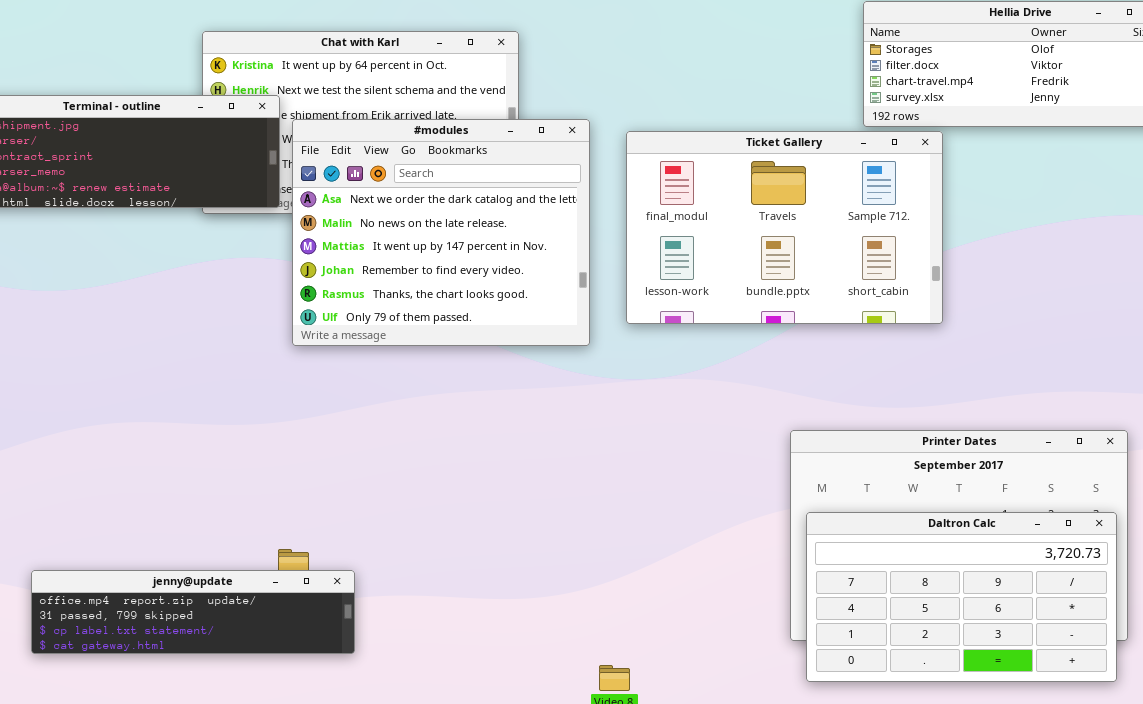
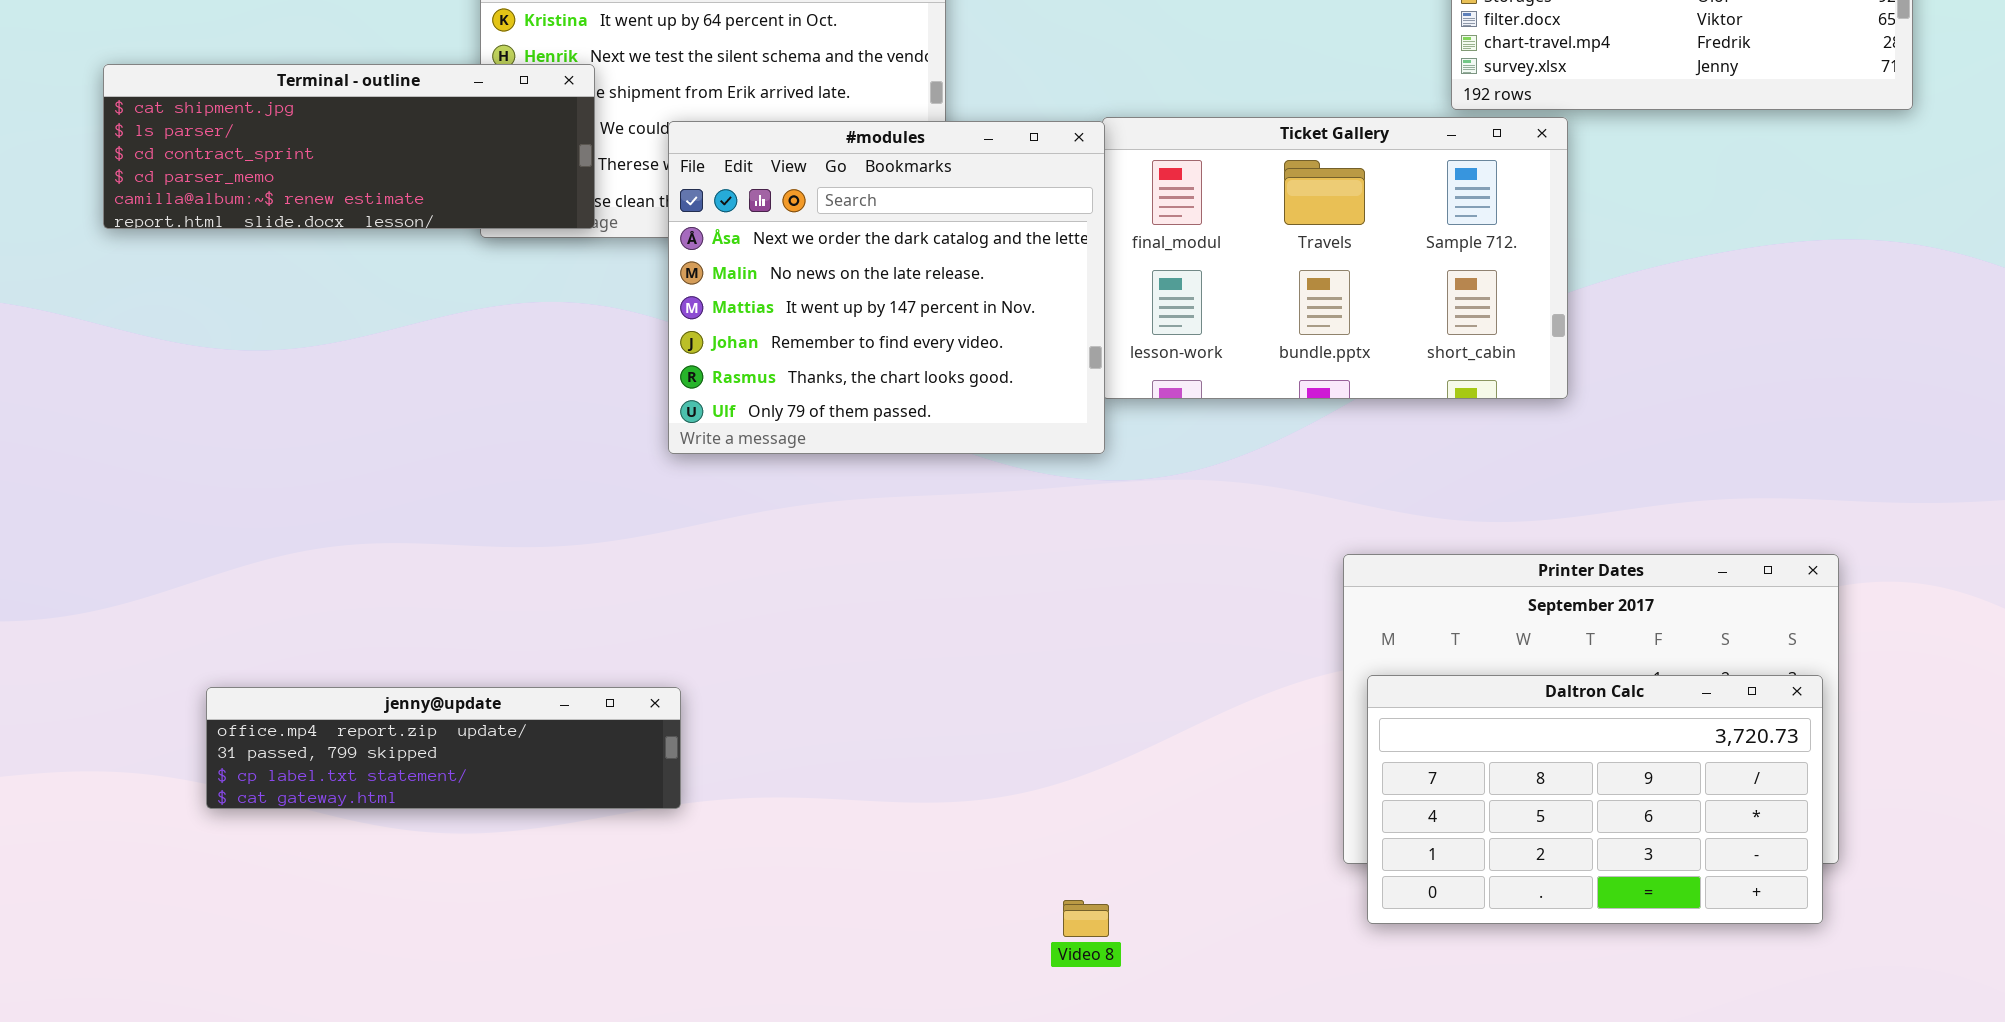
#modules: [292,119,590,346] -> [668,121,1105,454], moved
jenny@update: [31,570,355,654] -> [206,687,681,809], moved

